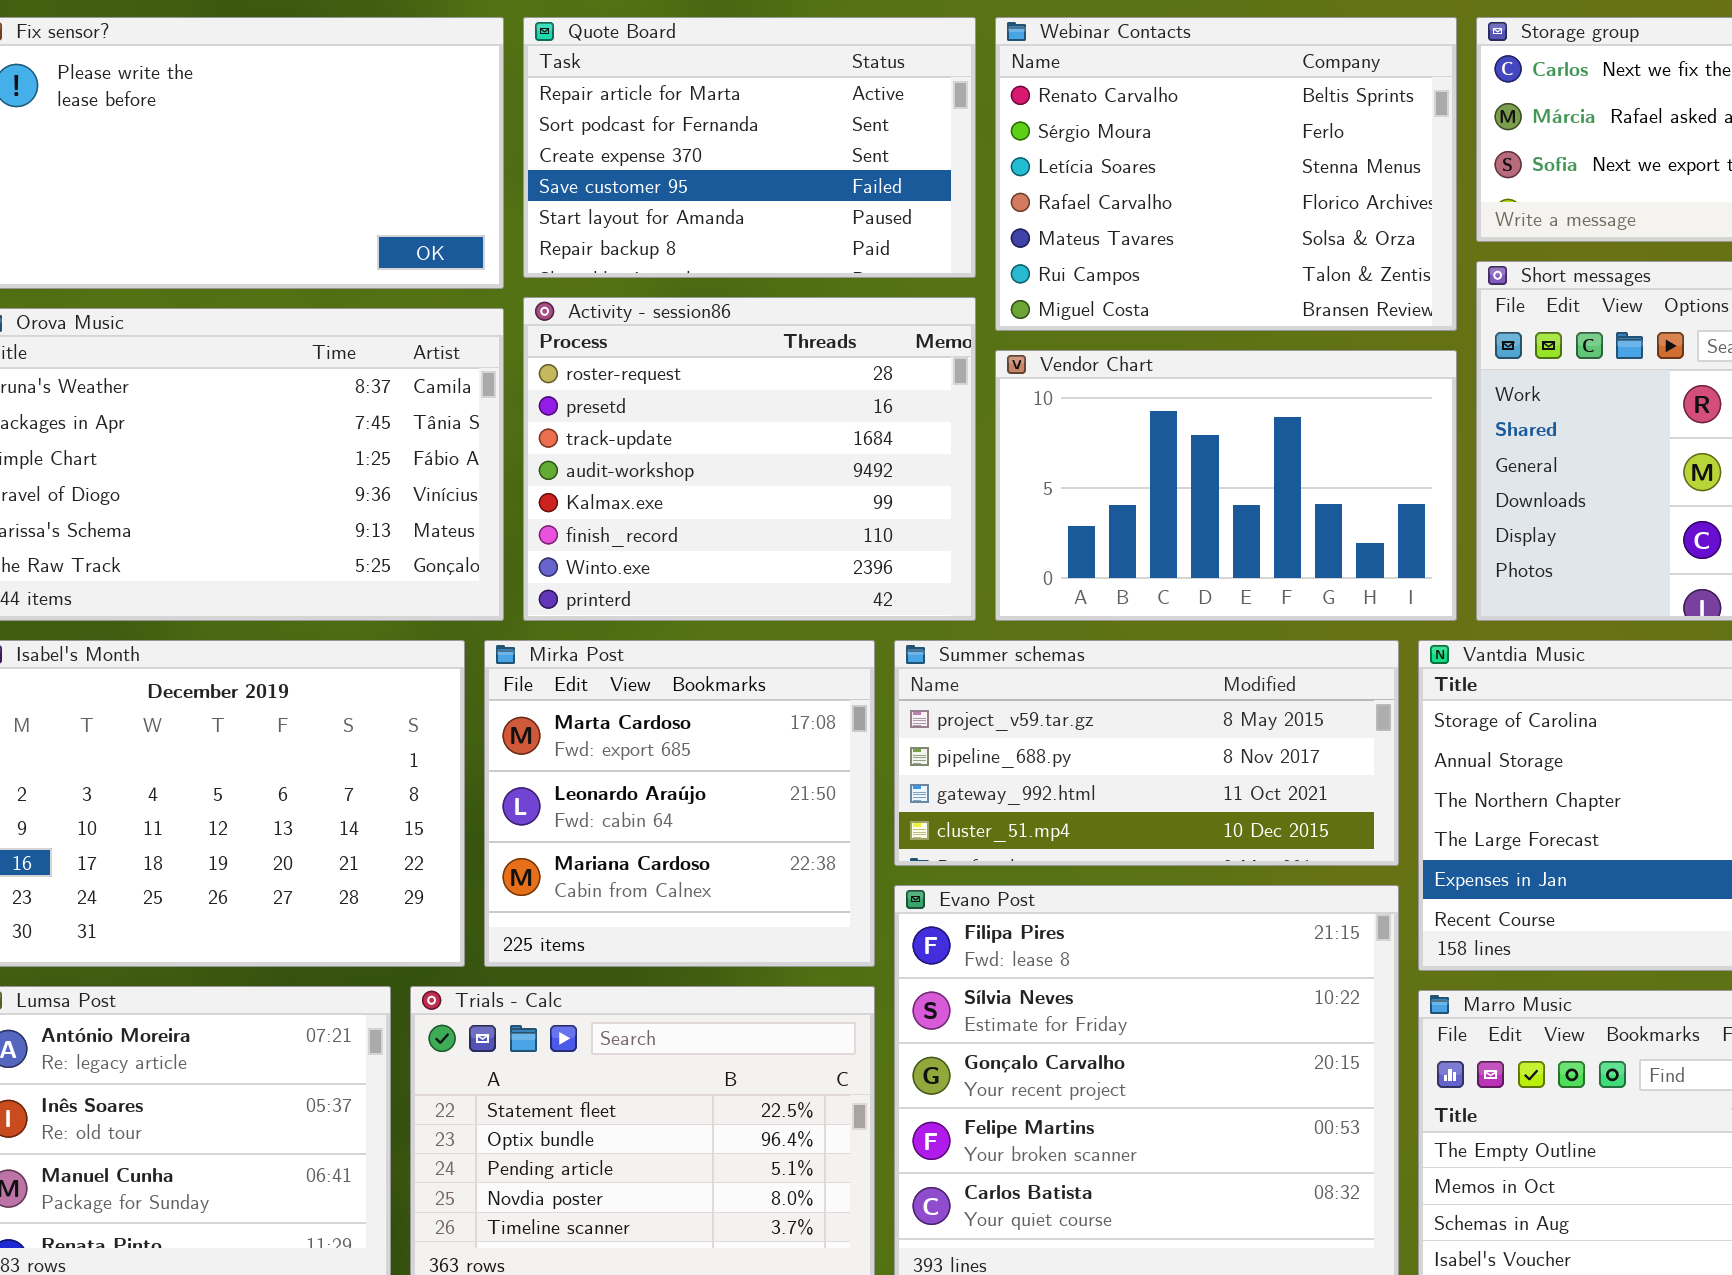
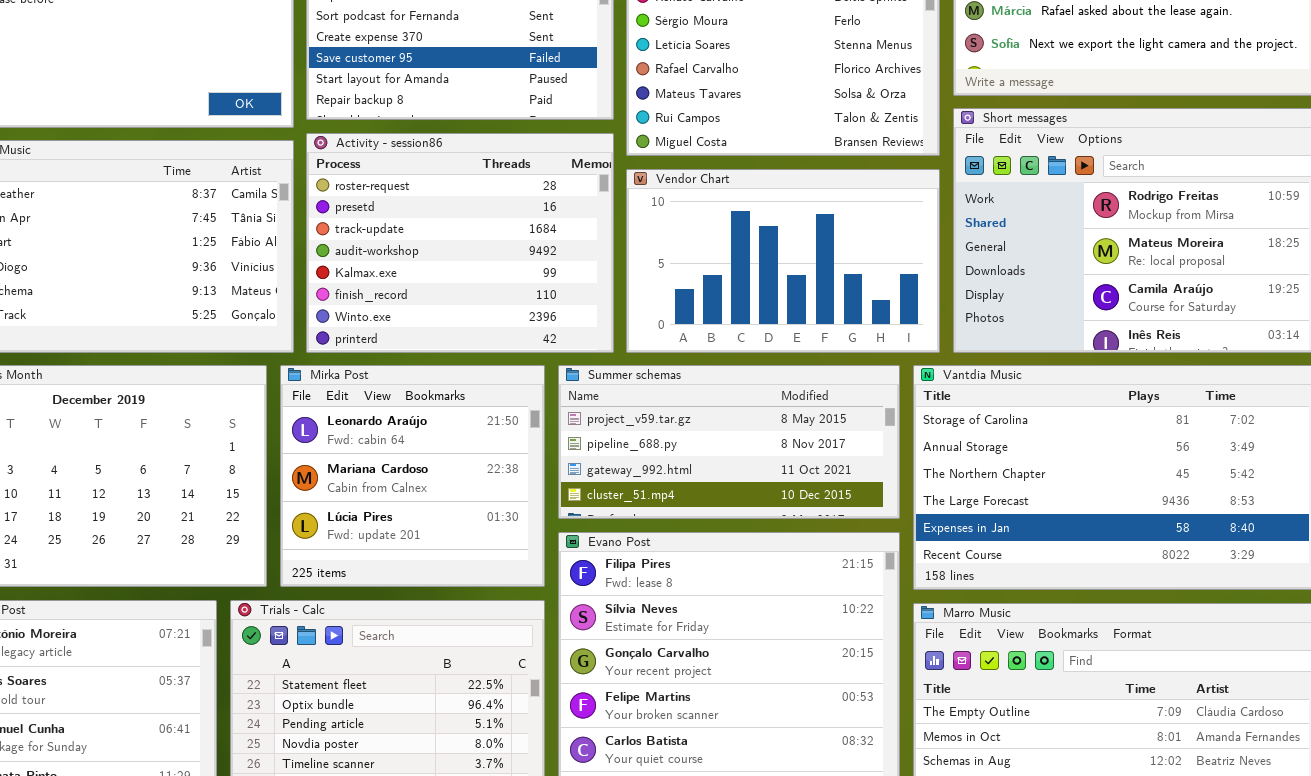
Mirka Post: [484,640,875,967] -> [280,365,545,587], scrolled down 1 row

